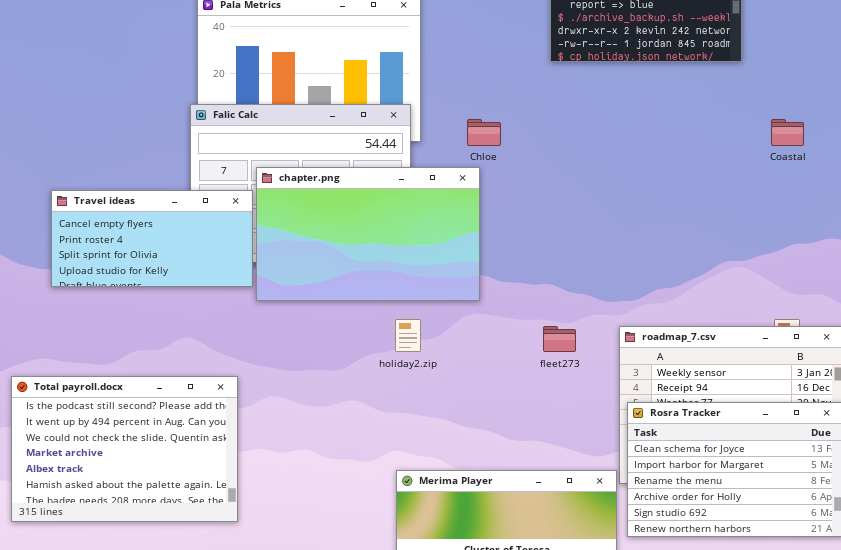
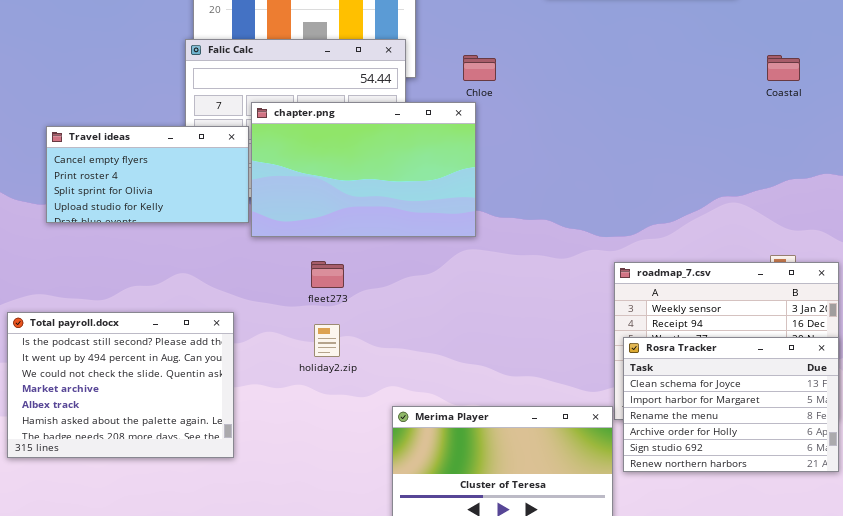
holiday2.zip: [395,319,421,352] -> [314,324,340,357], moved
fleet273: [543,326,576,352] -> [311,261,344,288], moved

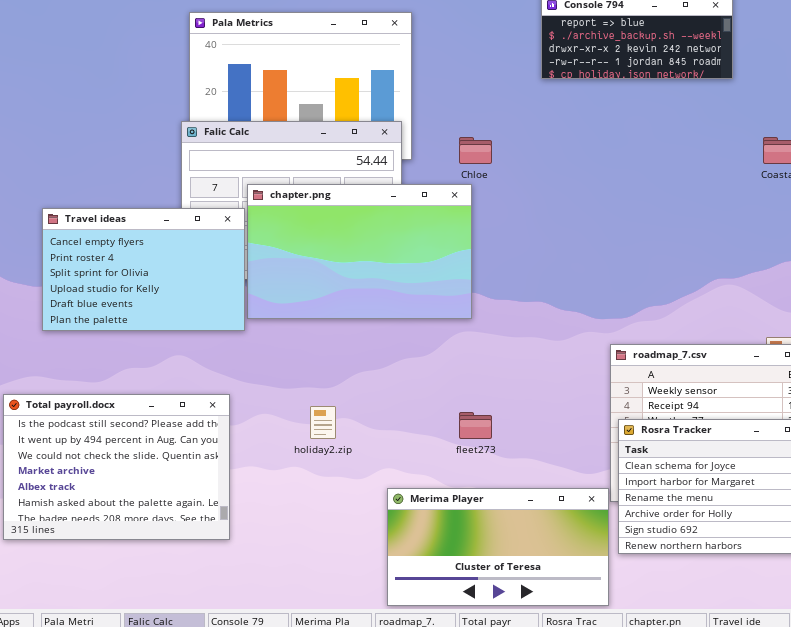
Travel ideas: [46,126,249,223] -> [42,208,245,331], resized
fleet273: [311,261,344,288] -> [459,412,492,439], moved

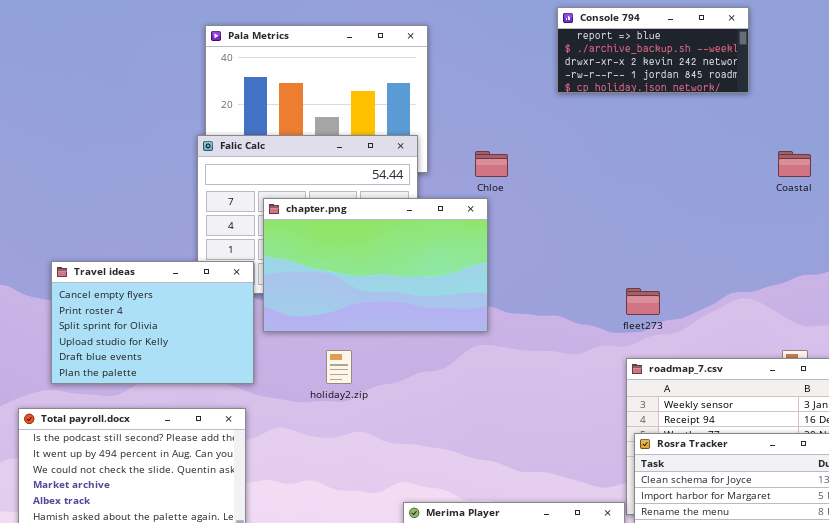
Travel ideas: [42,208,245,331] -> [51,261,254,384], moved
holiday2.zip: [310,406,336,439] -> [326,350,352,384], moved
fleet273: [459,412,492,439] -> [626,288,660,315], moved

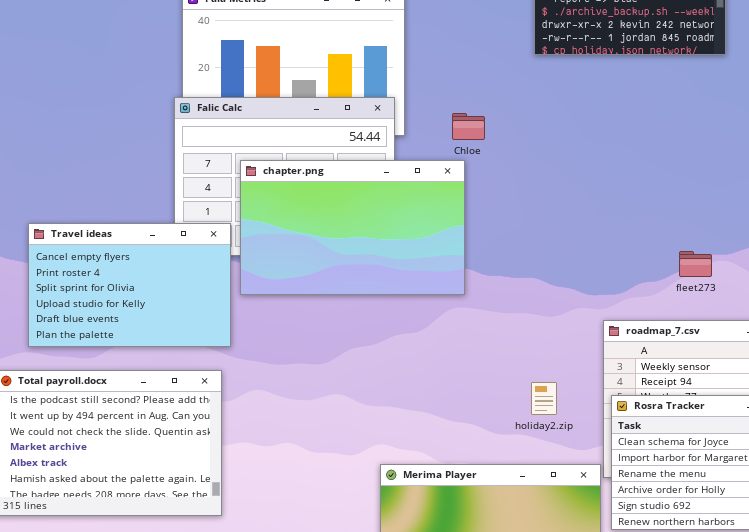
fleet273: [626,288,660,315] -> [679,251,712,277], moved
holiday2.zip: [326,350,352,384] -> [531,382,557,415], moved

